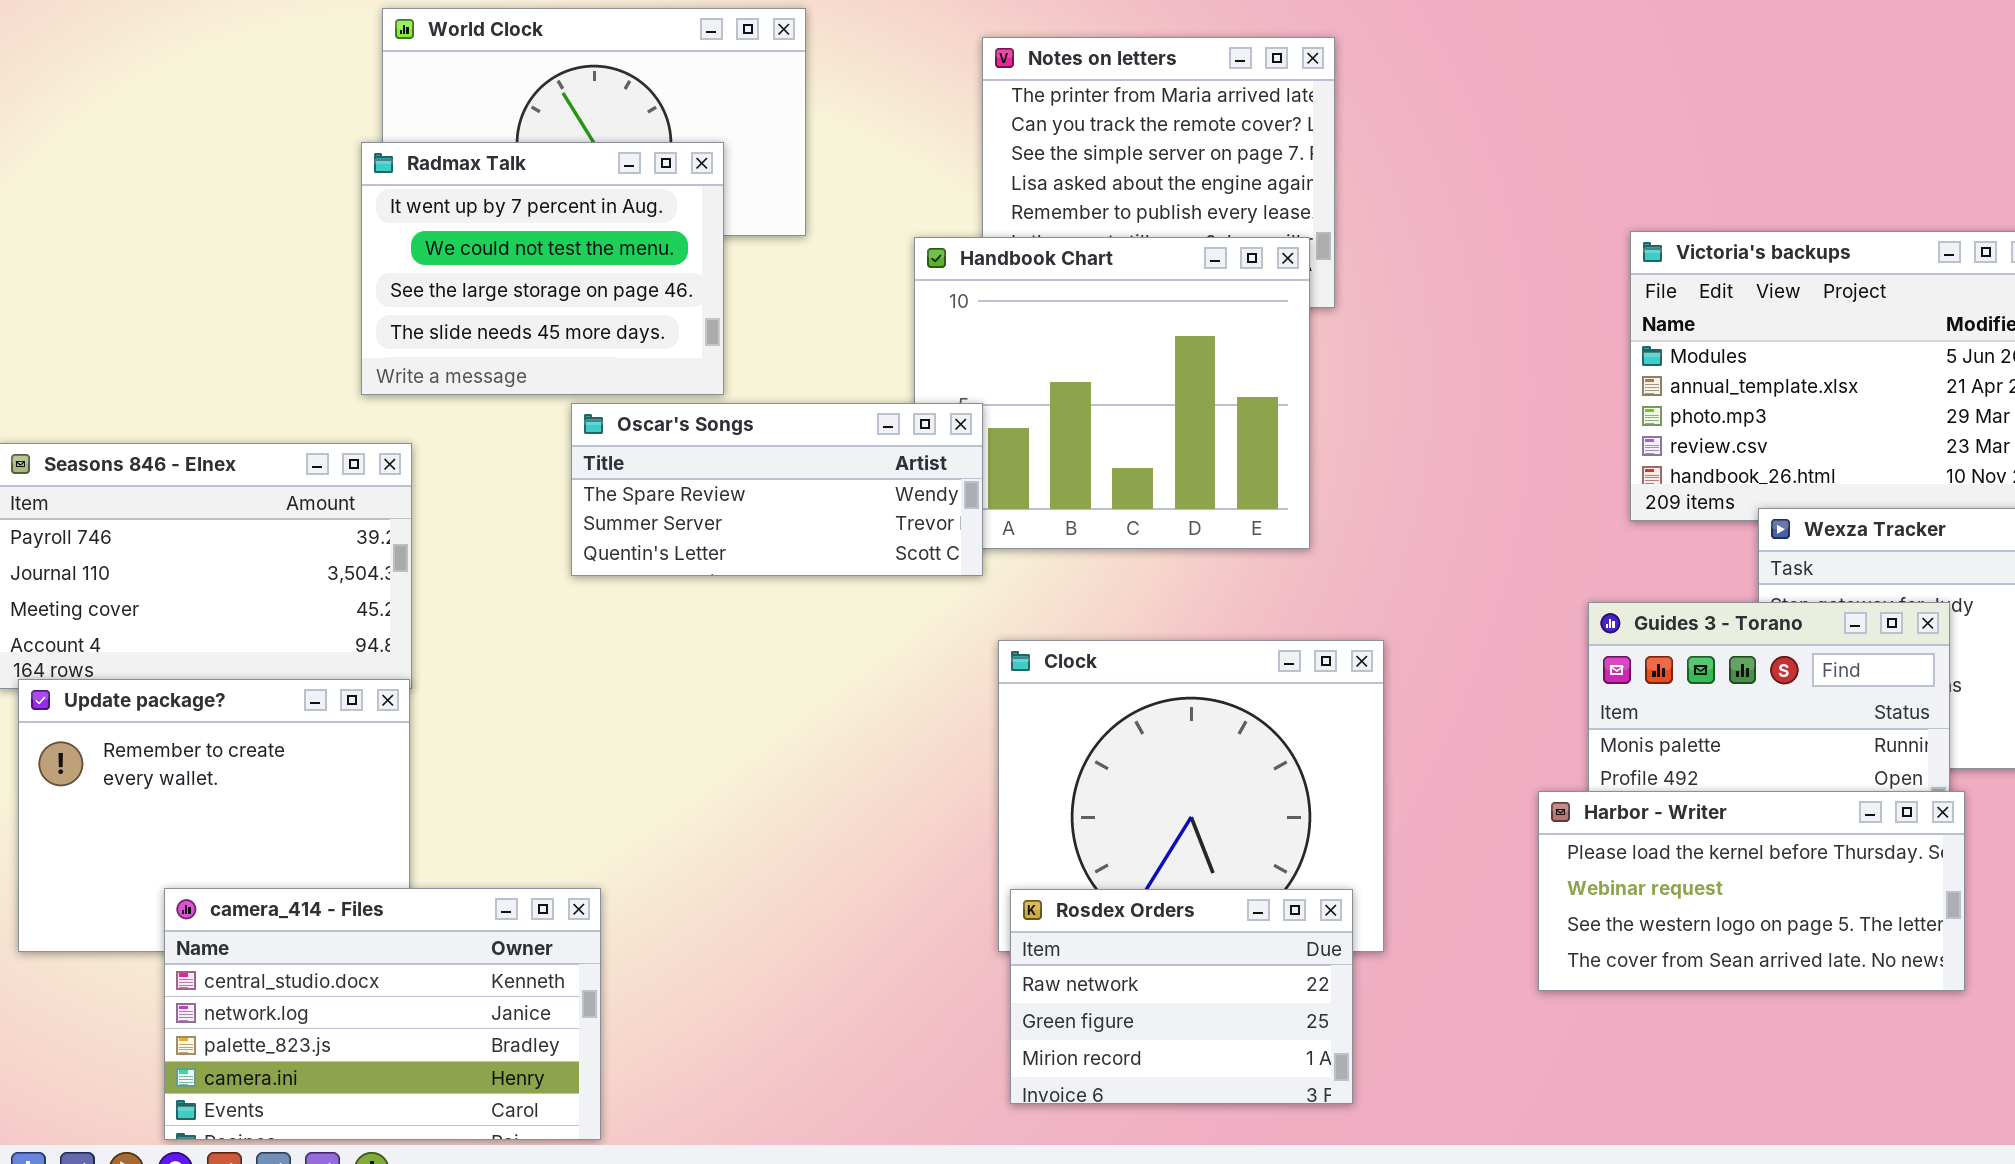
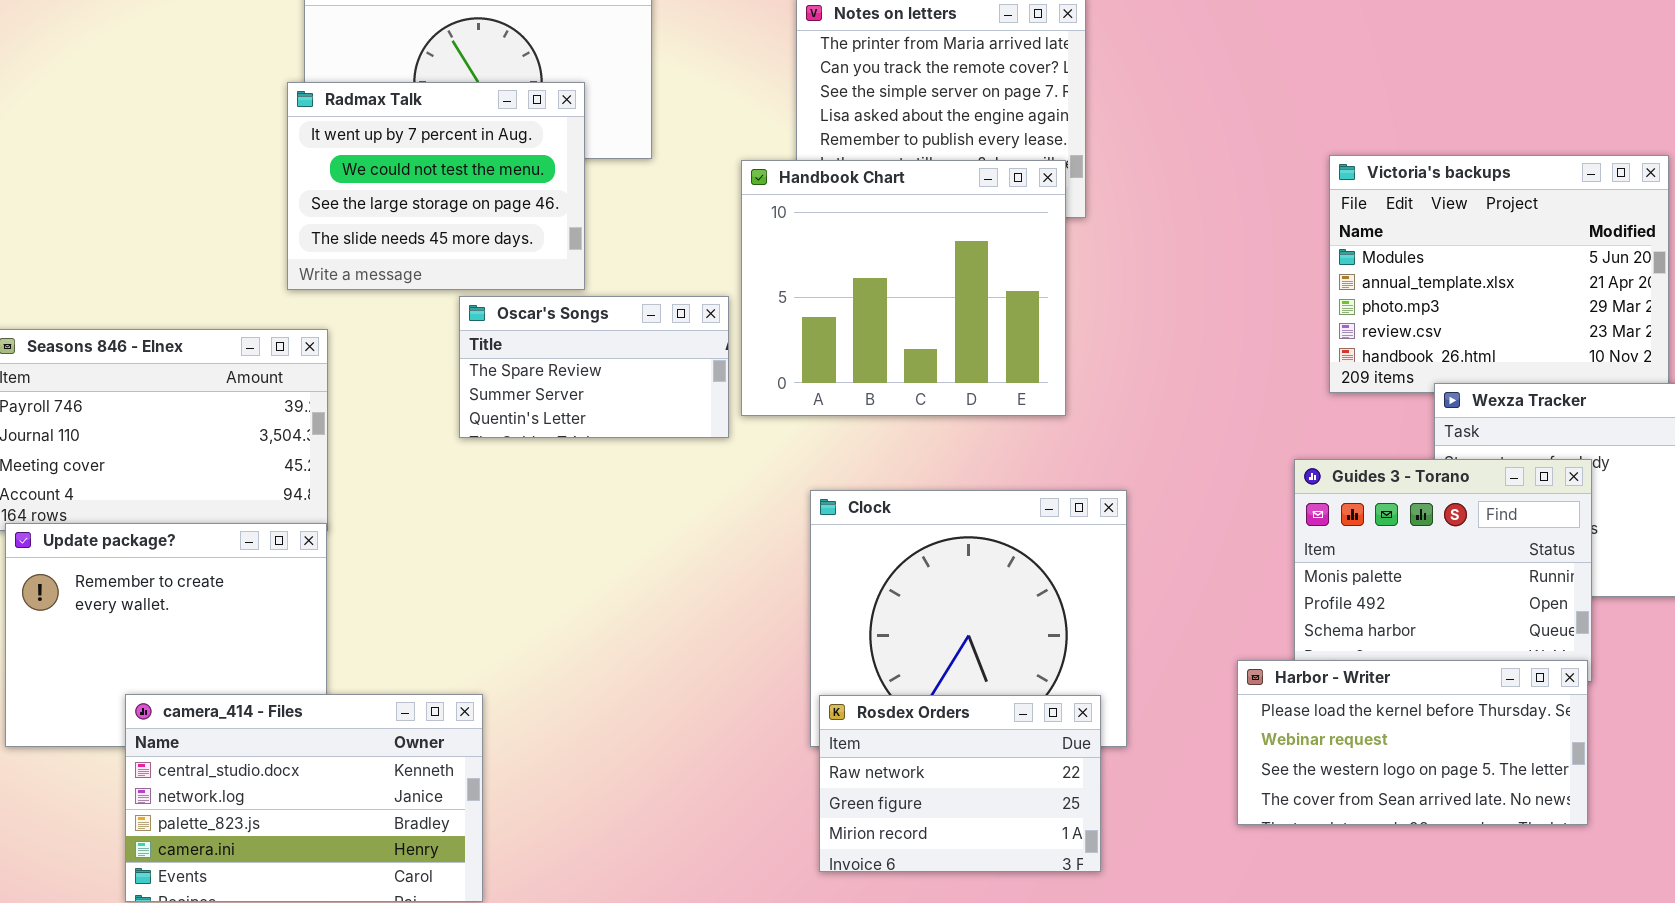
Oscar's Songs: [571,403,983,576] -> [459,296,729,438], resized
Harbor - Writer: [1538,791,1965,991] -> [1237,660,1588,825], moved

